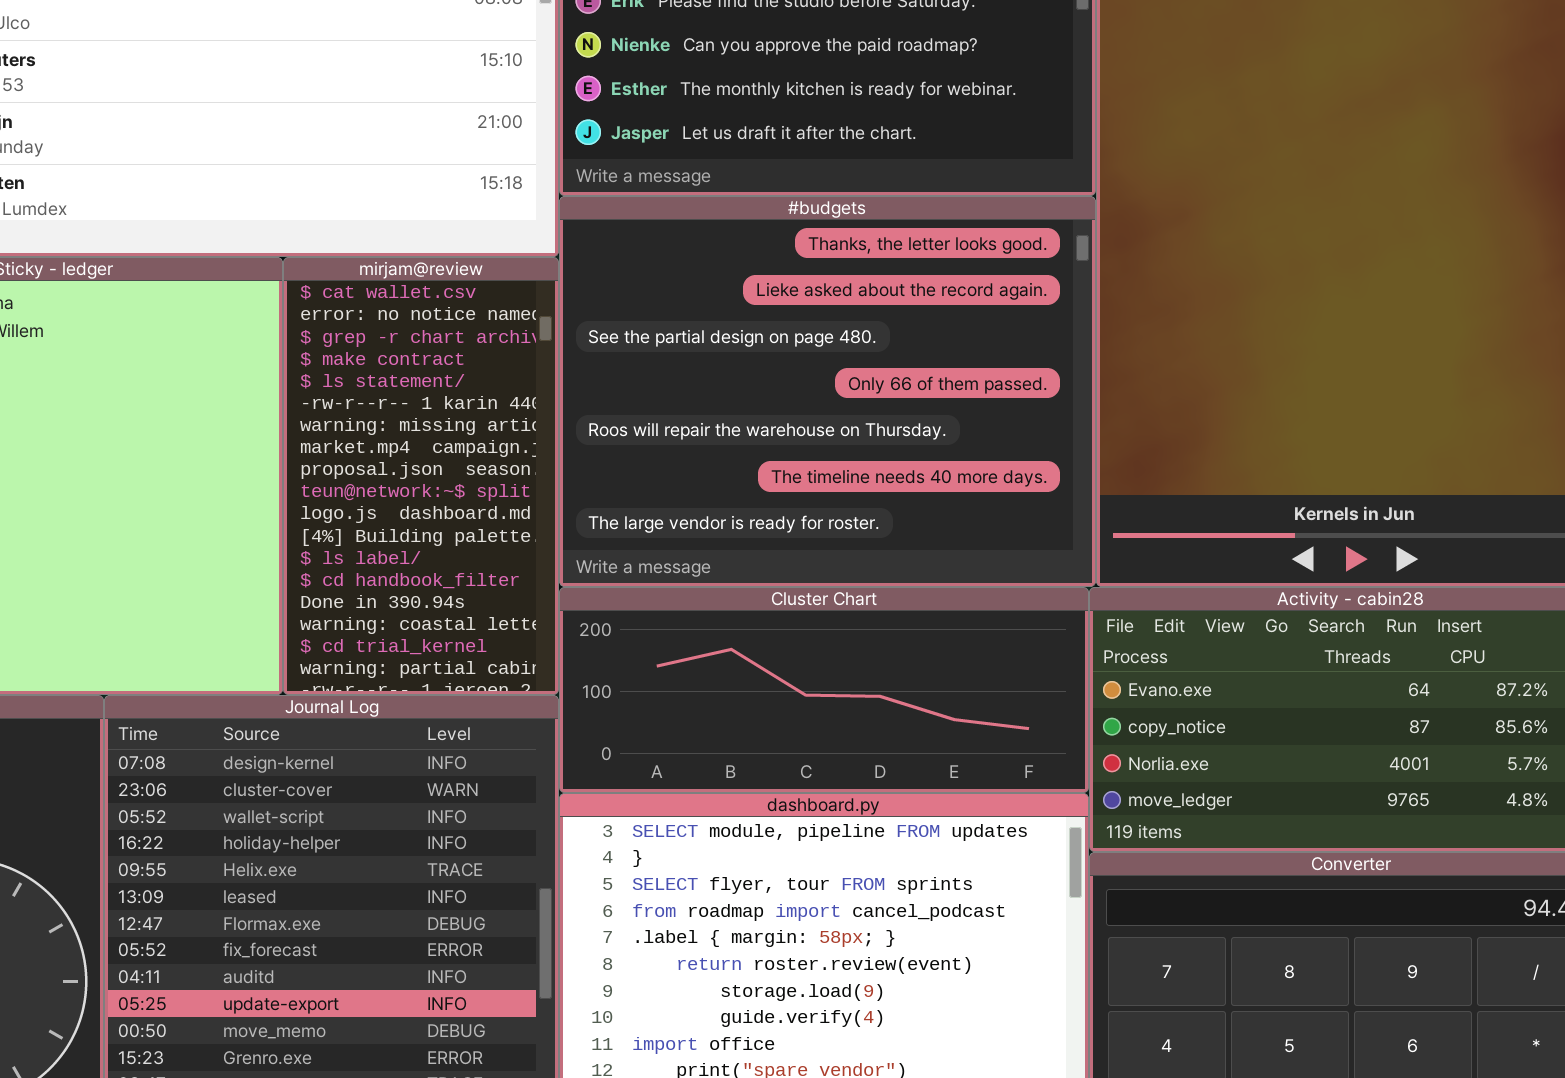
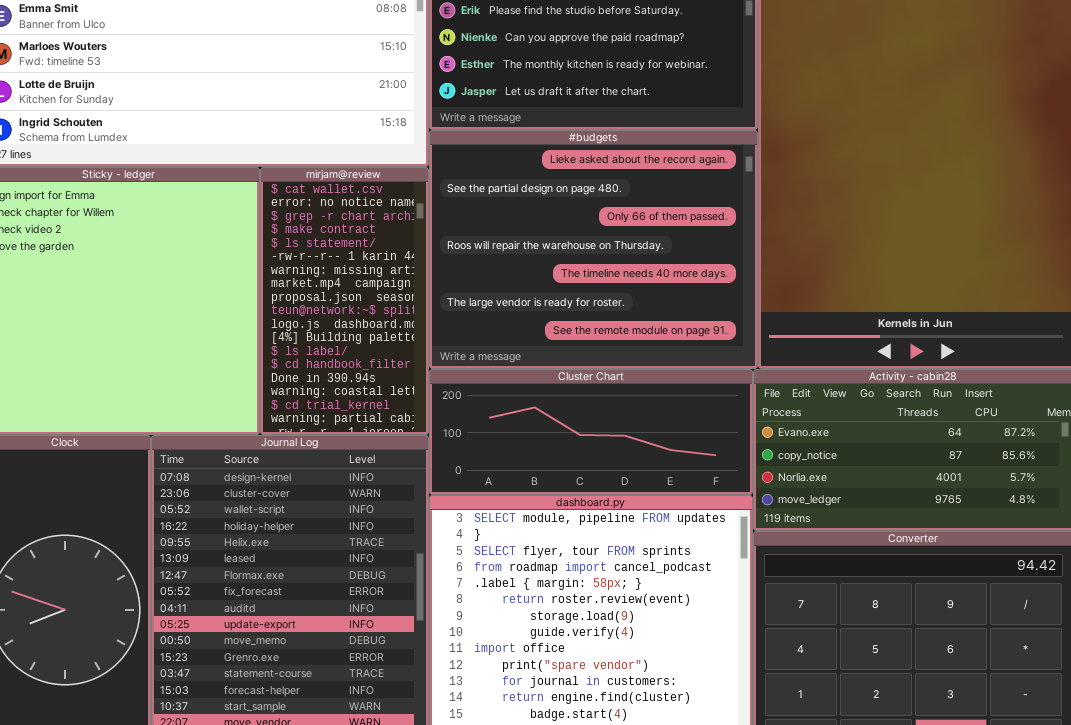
#budgets: [559,196,1096,587] -> [429,130,758,369], scrolled down 1 row

